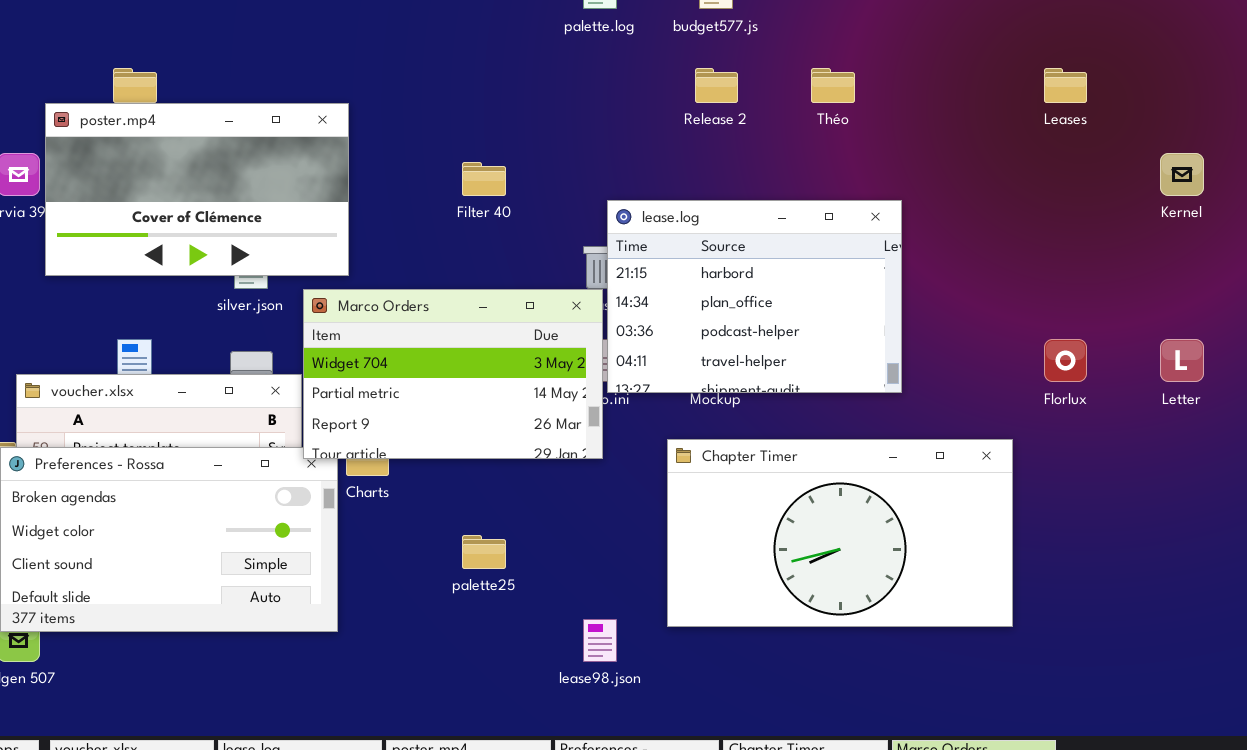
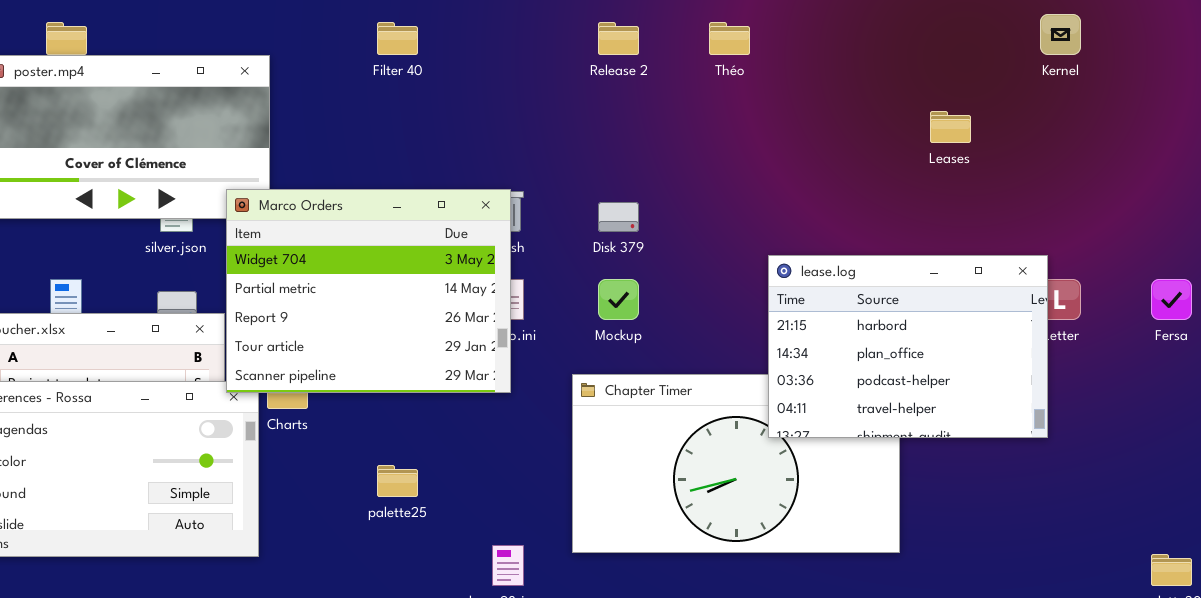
Leases: [1044,68,1087,103] -> [930,111,971,143], moved
Kernel: [1160,153,1204,196] -> [1040,14,1081,55], moved
Filter 40: [462,162,506,196] -> [377,22,418,55], moved
lease.log: [607,200,902,393] -> [768,255,1048,438], moved
Marco Orders: [303,289,603,459] -> [226,189,511,393], resized

